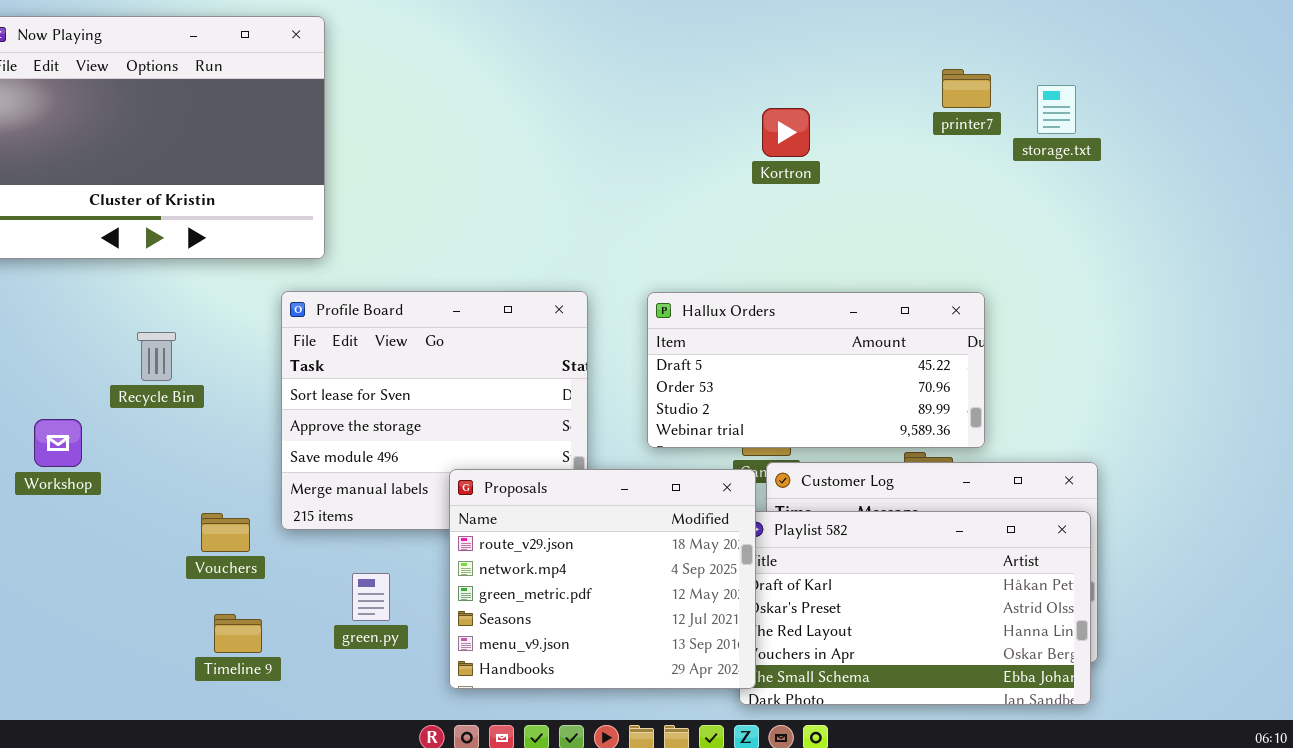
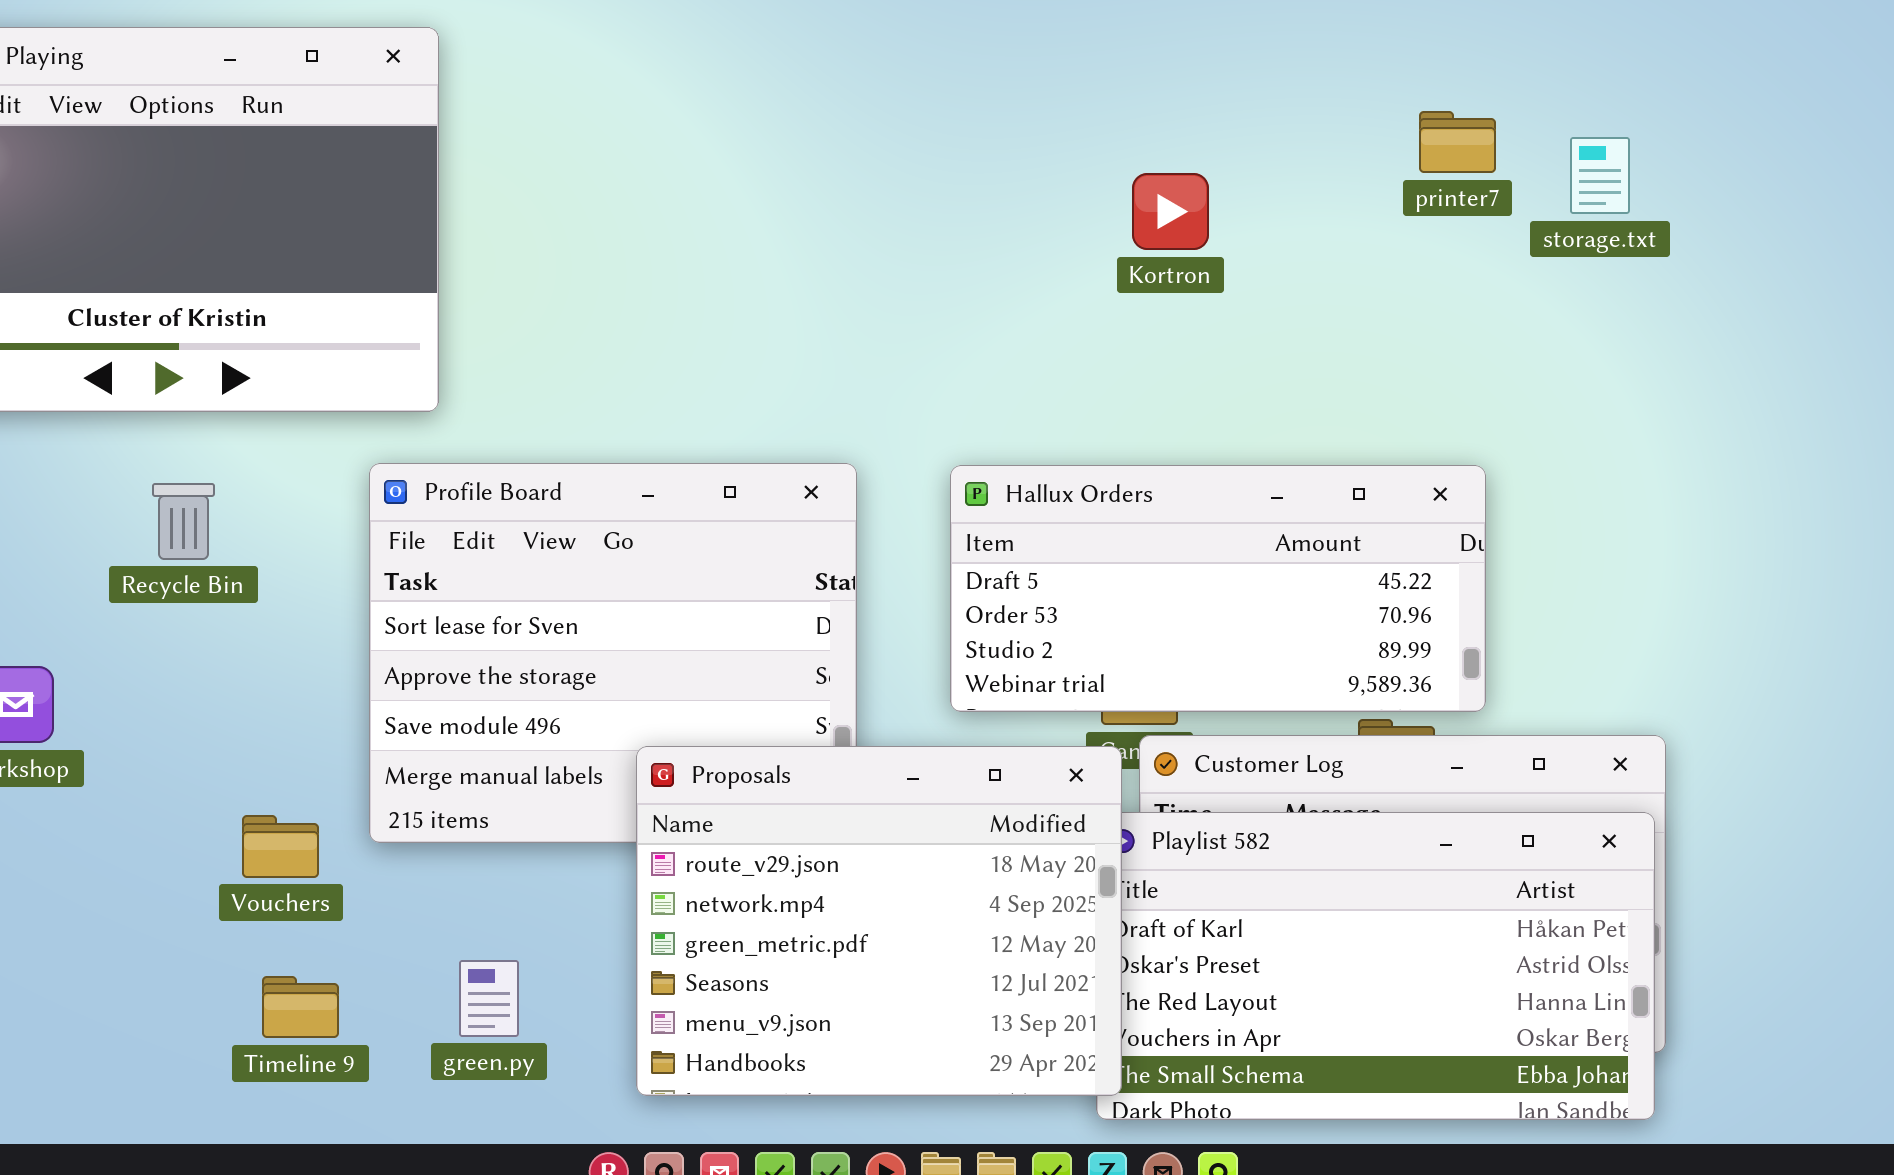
Recycle Bin: [137,332,176,381] -> [152,483,215,560], moved
green.py: [352,573,390,621] -> [459,960,519,1037], moved

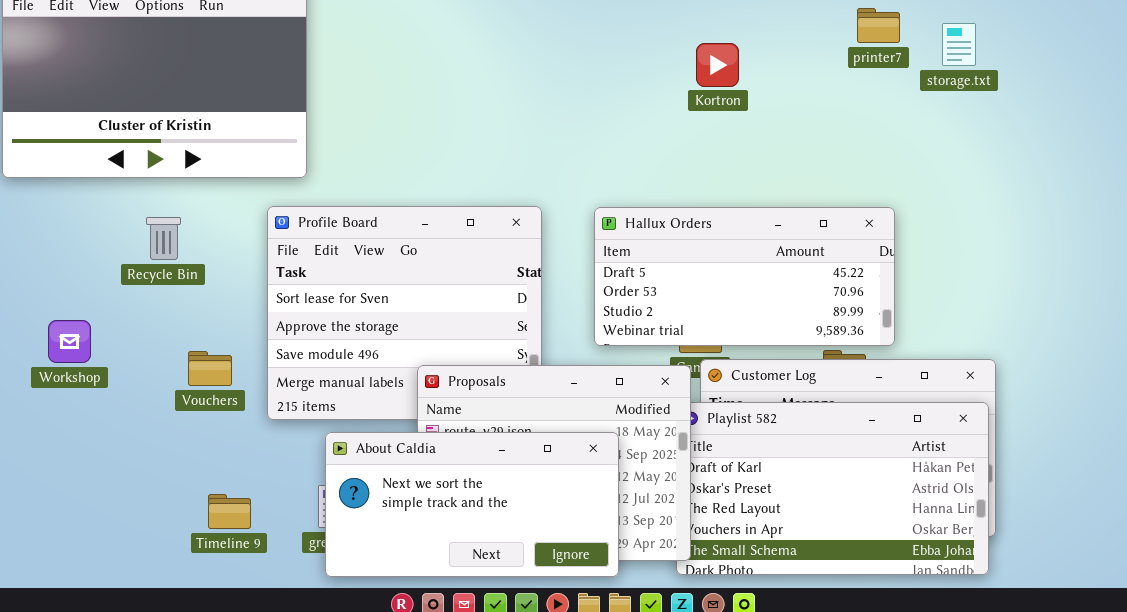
Vouchers: [242,815,319,878] -> [188,351,232,386], moved
About Caldia: none -> [325,432,619,577], opened

